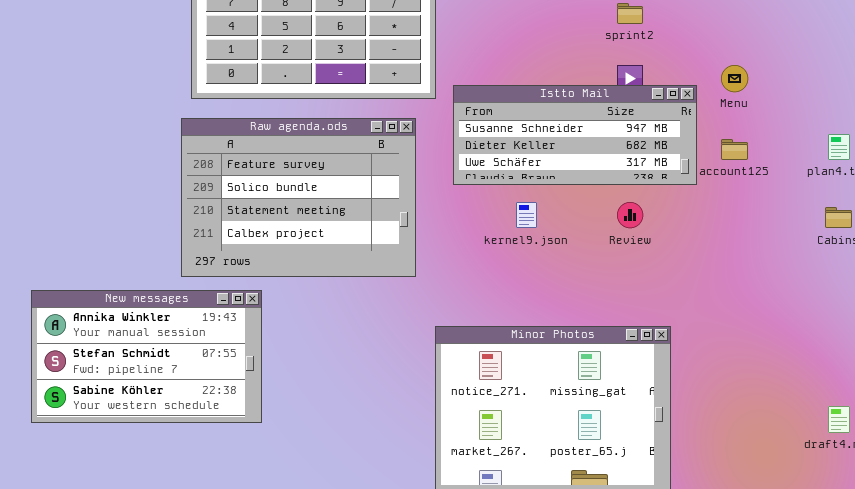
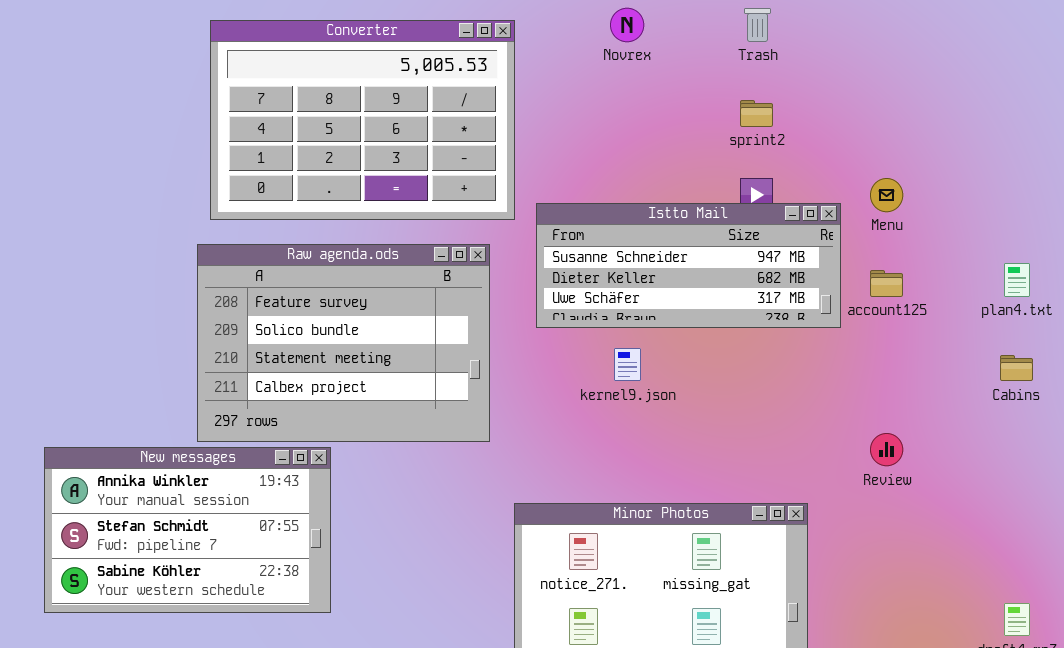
Review: [617,202,643,228] -> [870,433,903,466], moved
New messages: [31,290,262,423] -> [44,447,331,613], moved

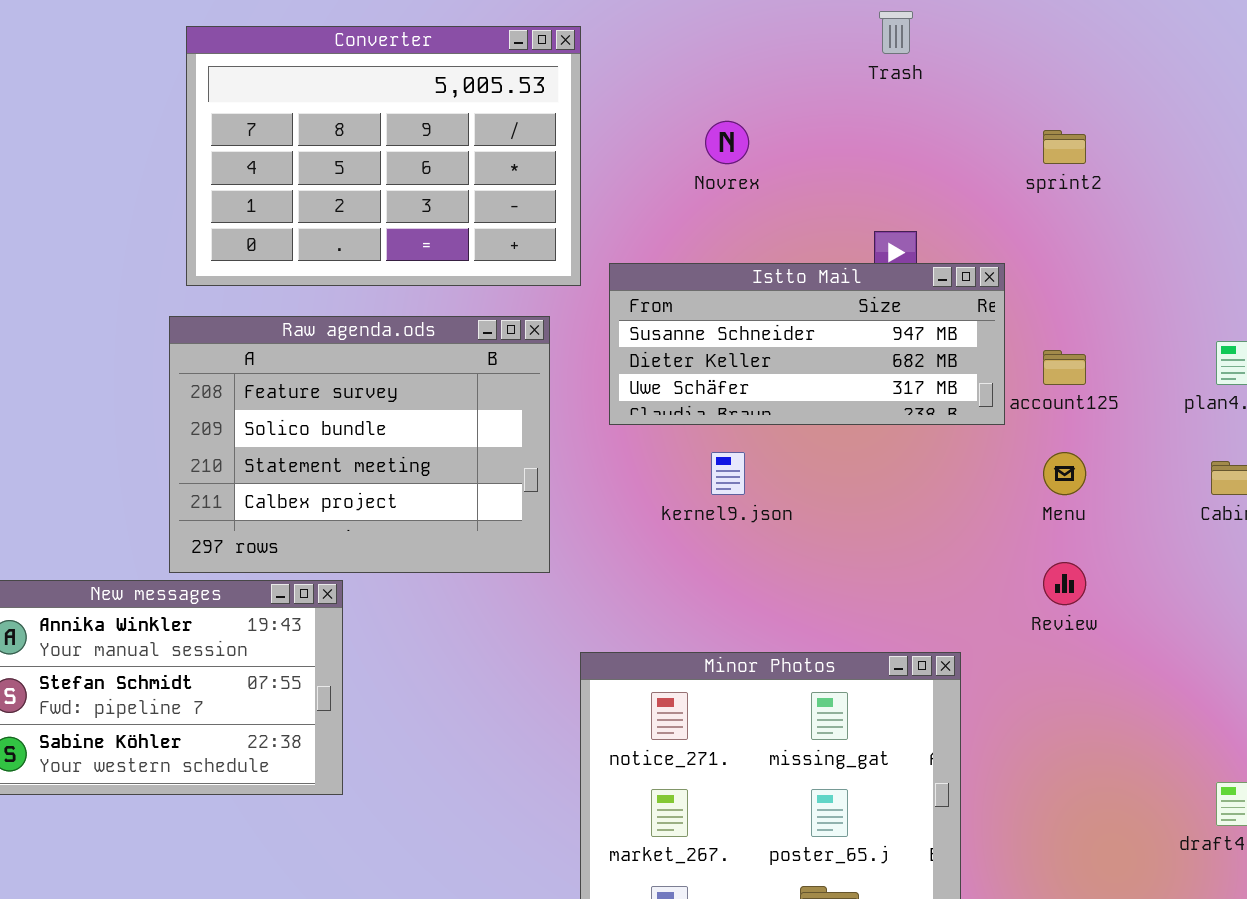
Novrex: [610,8,644,42] -> [705,121,749,164], moved
sprint2: [740,100,773,127] -> [1043,130,1086,164], moved
Menu: [870,178,903,212] -> [1043,452,1086,495], moved

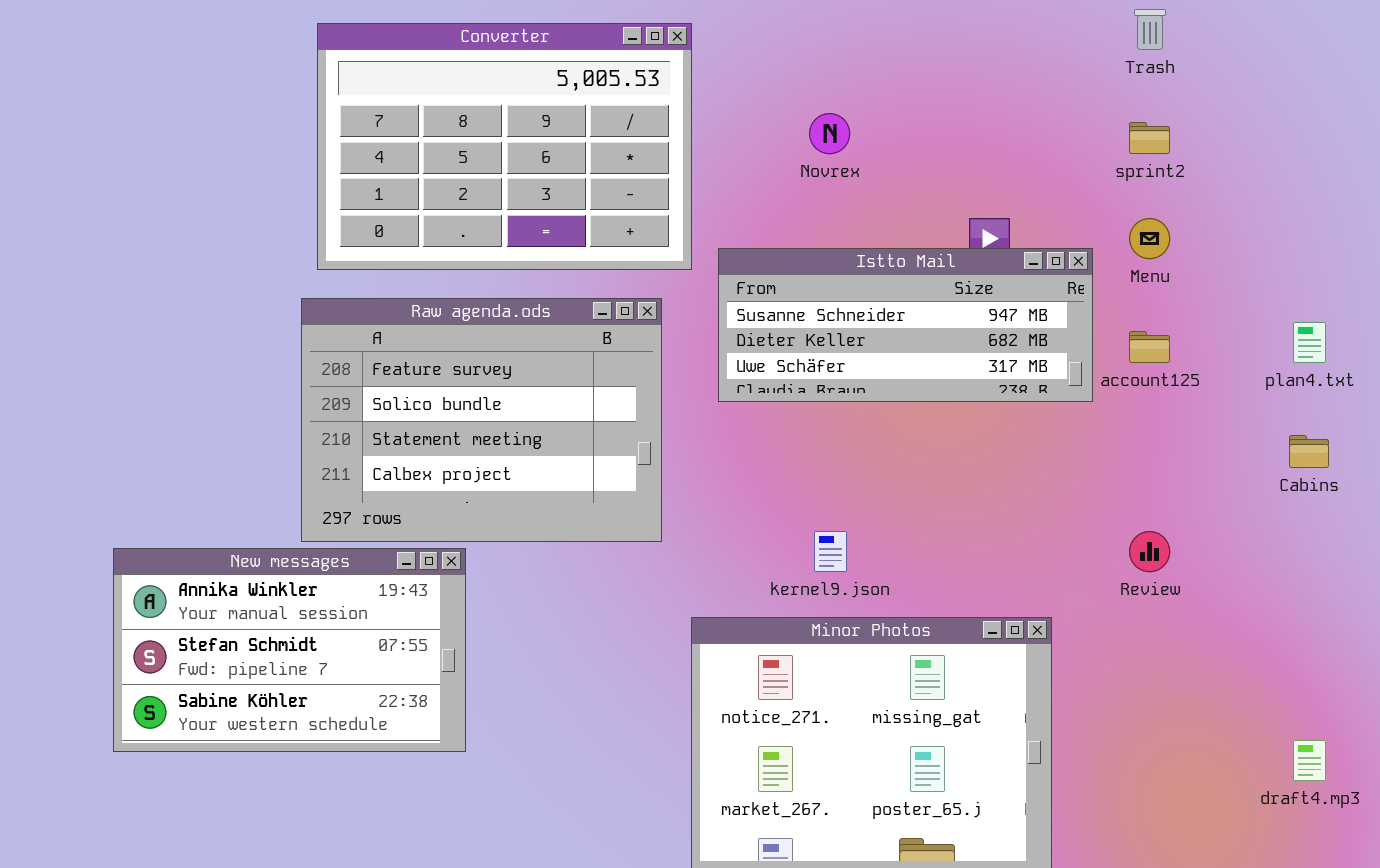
Trash: [879,11,913,54] -> [1134,9,1166,50], moved
kernel9.json: [711,452,745,495] -> [814,531,847,572], moved
Menu: [1043,452,1086,495] -> [1129,218,1170,259], moved

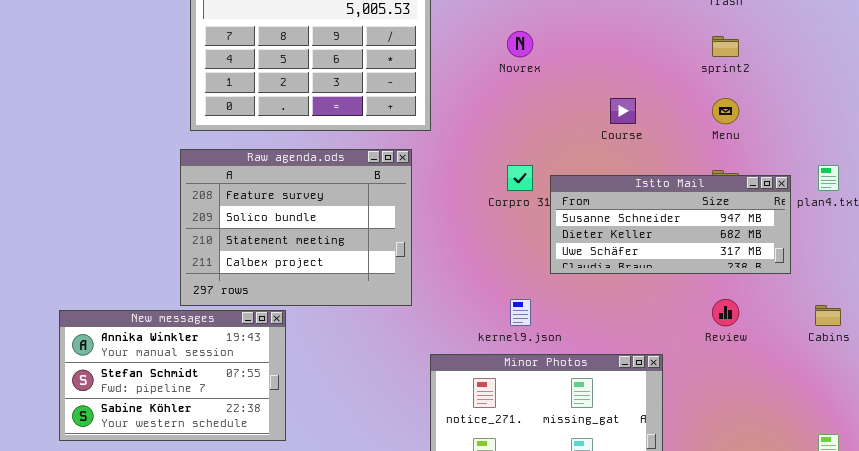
Istto Mail: [718,248,1093,402] -> [550,175,791,274], moved
Cabins: [1289,435,1329,468] -> [815,305,841,326], moved

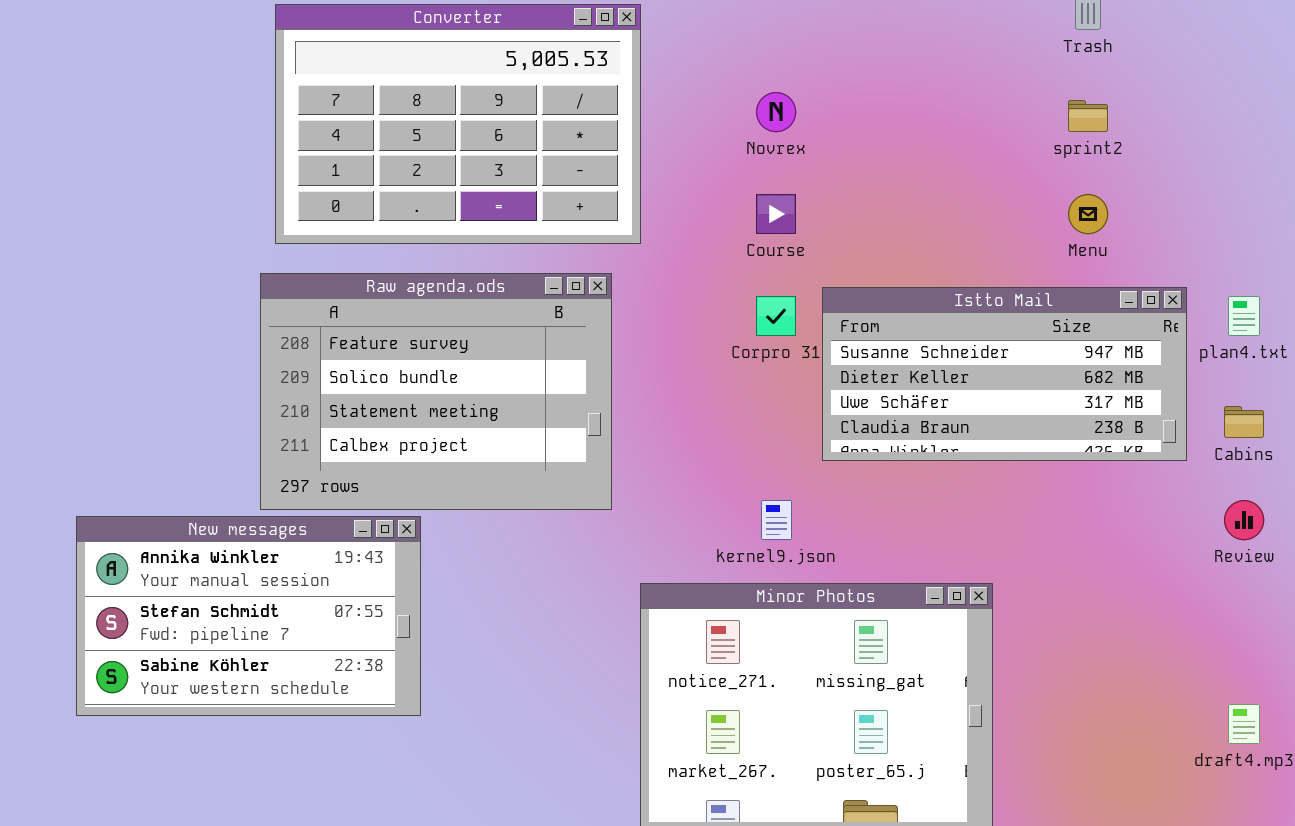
Course: [610,98,636,124] -> [756,194,796,234], moved
Istto Mail: [550,175,791,274] -> [822,287,1187,461], resized
Review: [712,299,739,326] -> [1224,500,1264,540], moved
Cabins: [815,305,841,326] -> [1224,406,1264,438], moved

